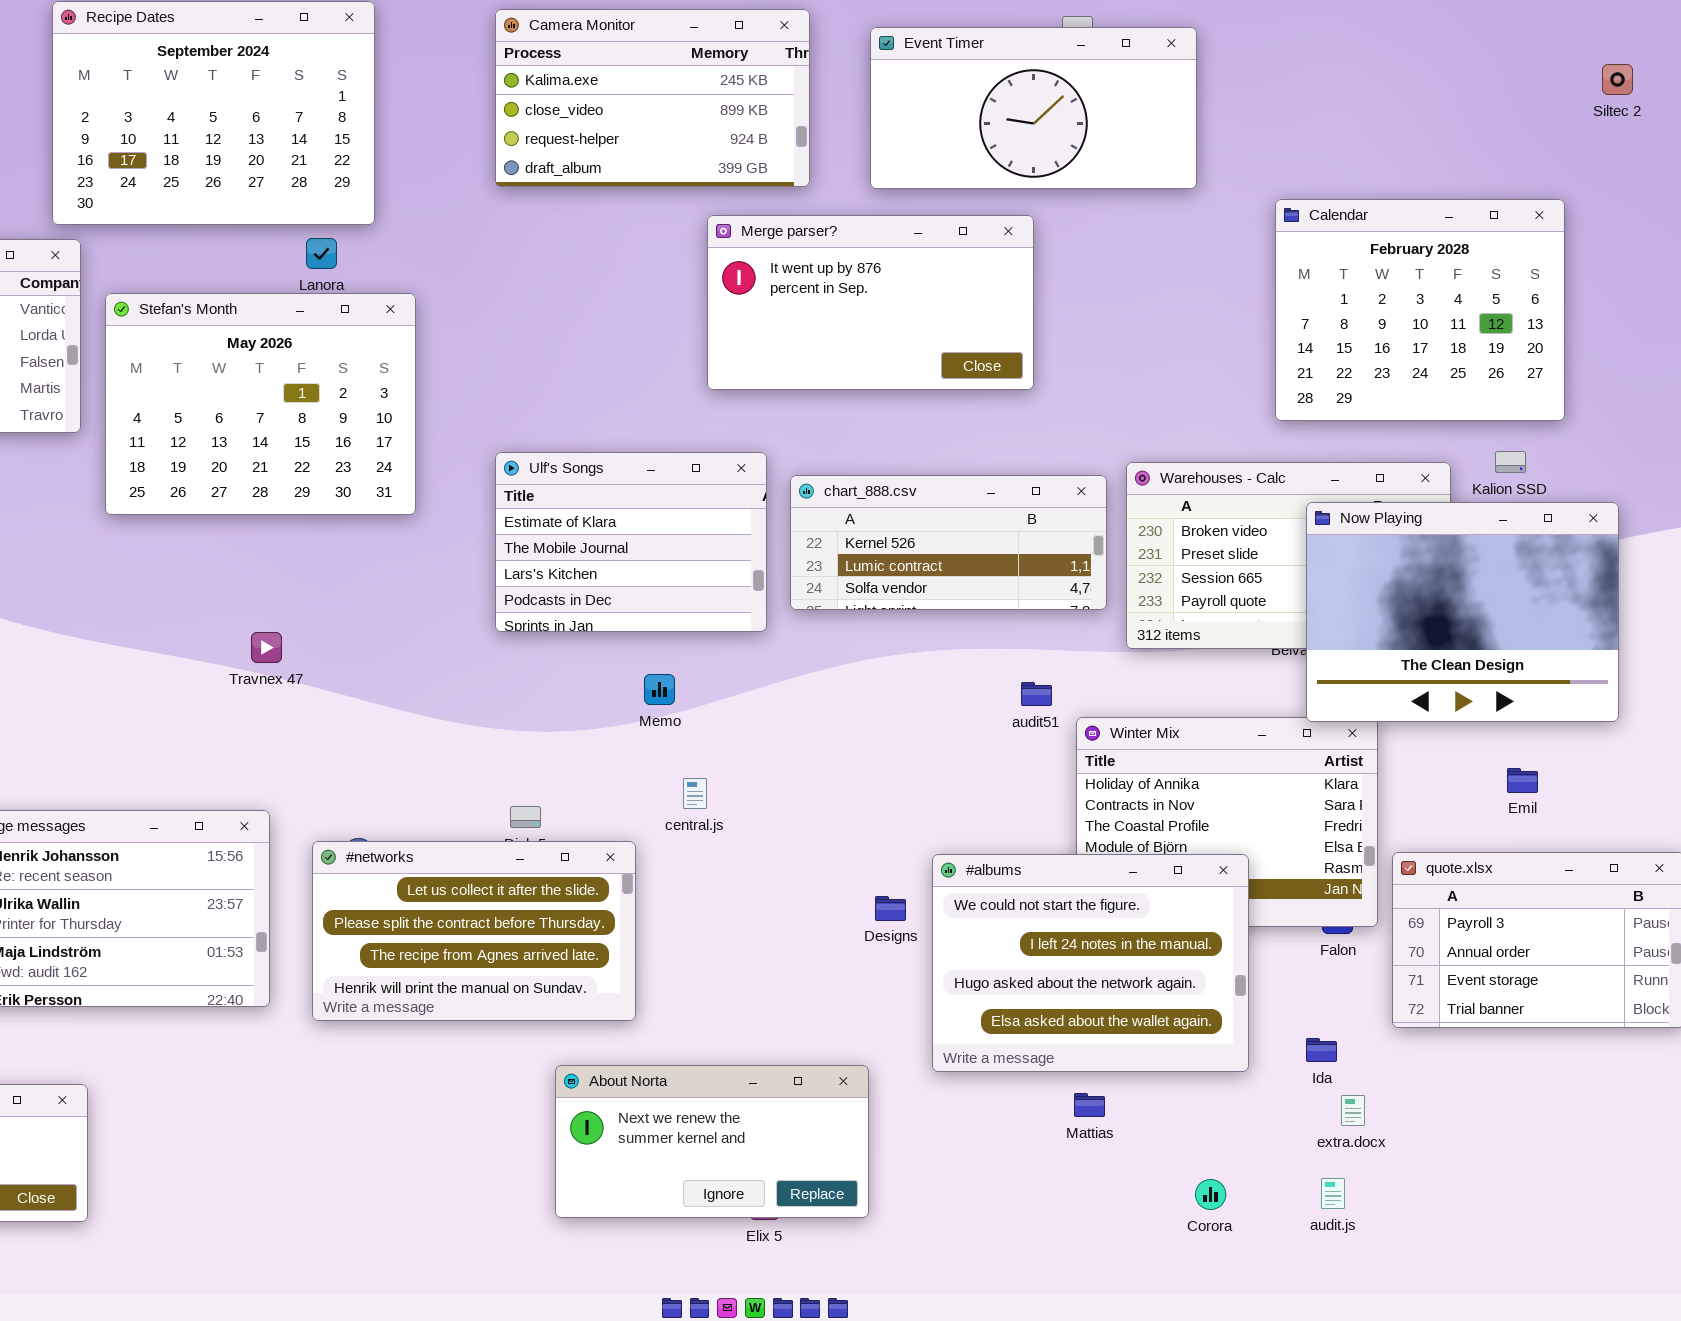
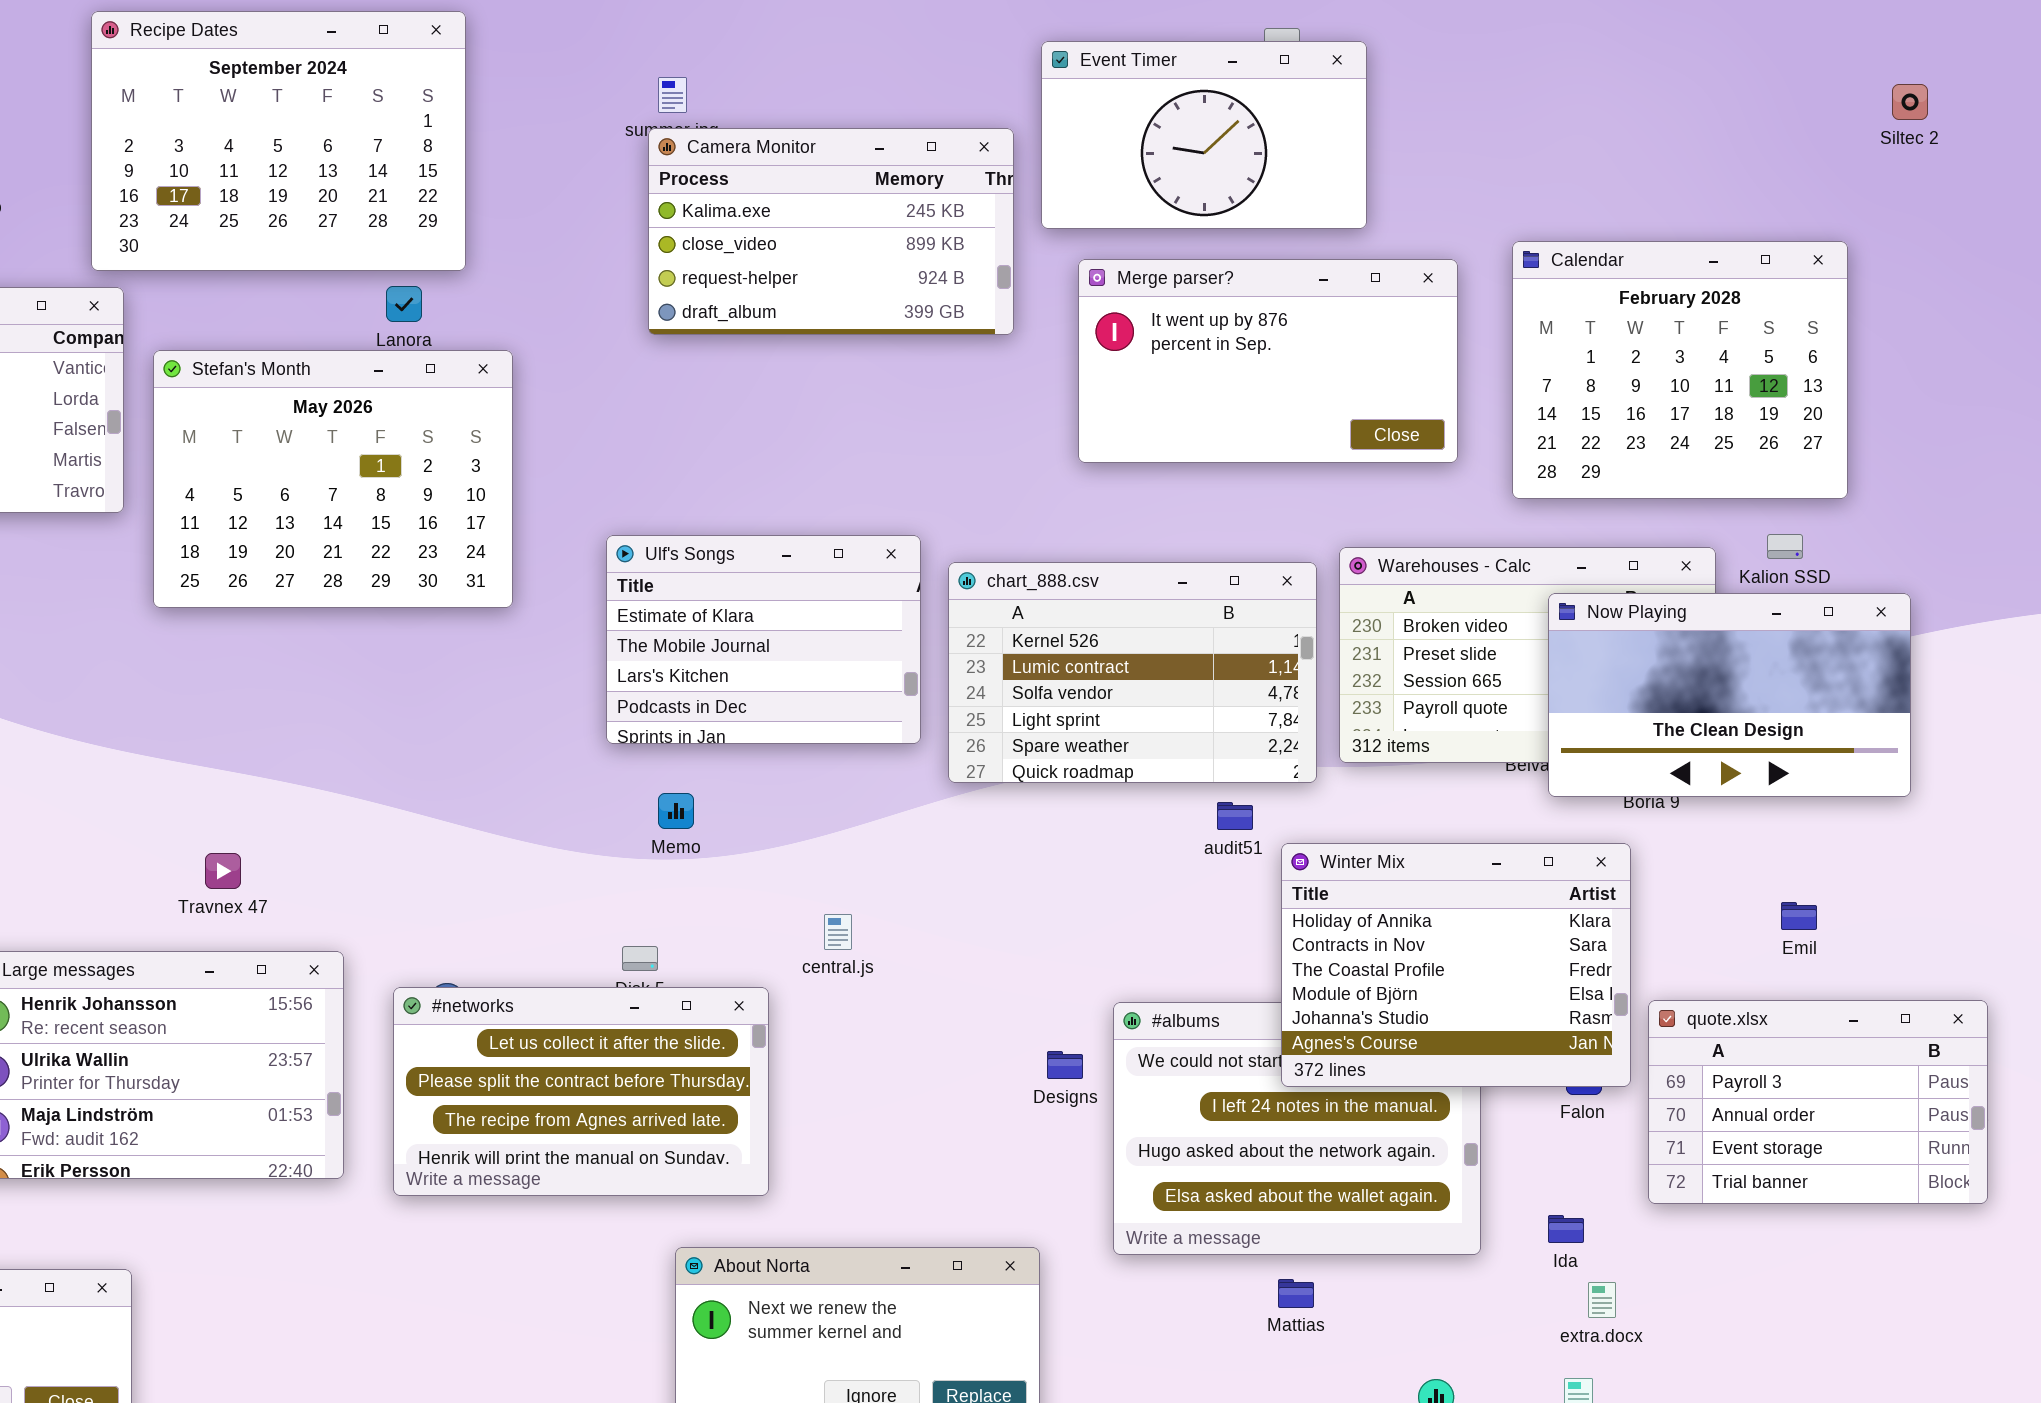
Camera Monitor: [495,9,810,187] -> [648,128,1014,335], moved
Event Timer: [870,27,1197,189] -> [1041,41,1367,229], resized
Merge parser?: [707,215,1034,390] -> [1078,259,1458,463], moved
chart_888.csv: [790,475,1107,610] -> [948,562,1317,783], resized
Now Playing: [1306,502,1619,722] -> [1548,593,1911,797], resized
Travnex 47: [251,632,282,663] -> [205,853,241,889], moved
Memo: [644,674,675,705] -> [658,793,694,829], moved
Winter Mix: [1076,717,1378,927] -> [1281,843,1631,1087], raised

